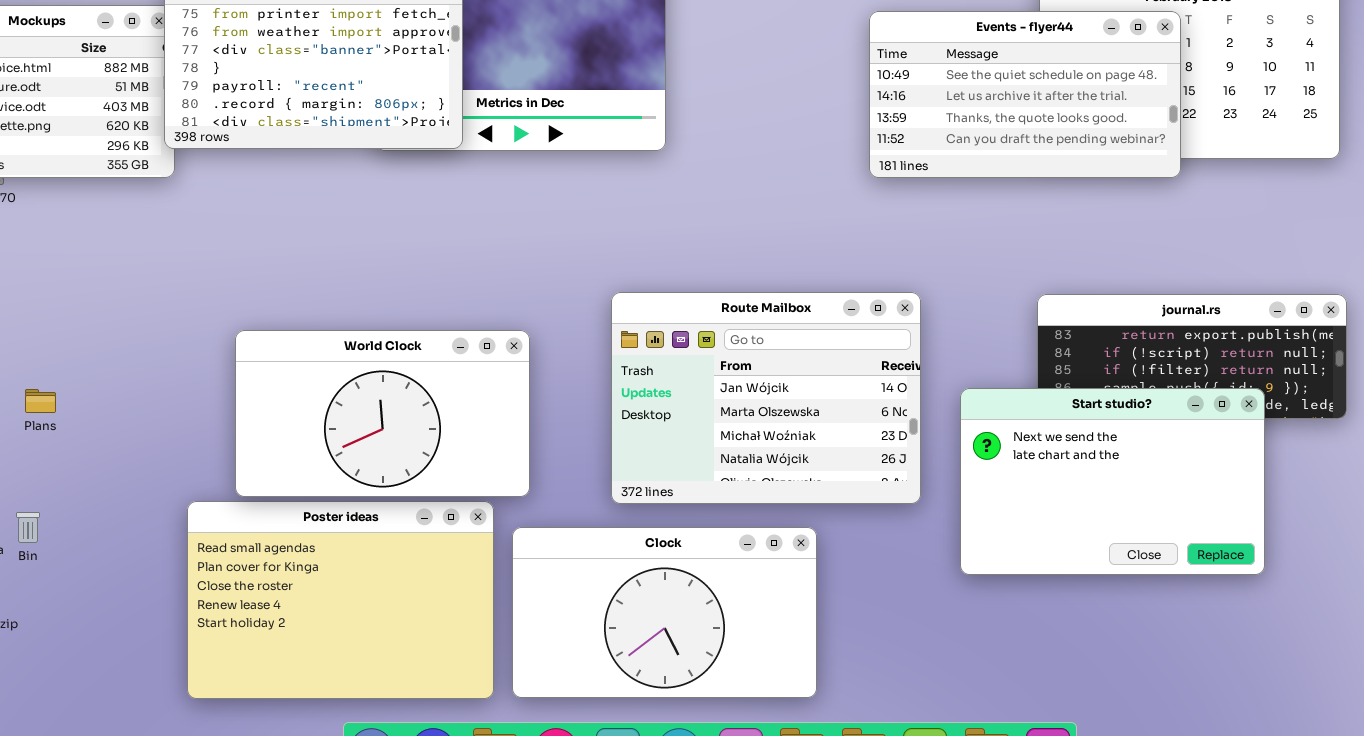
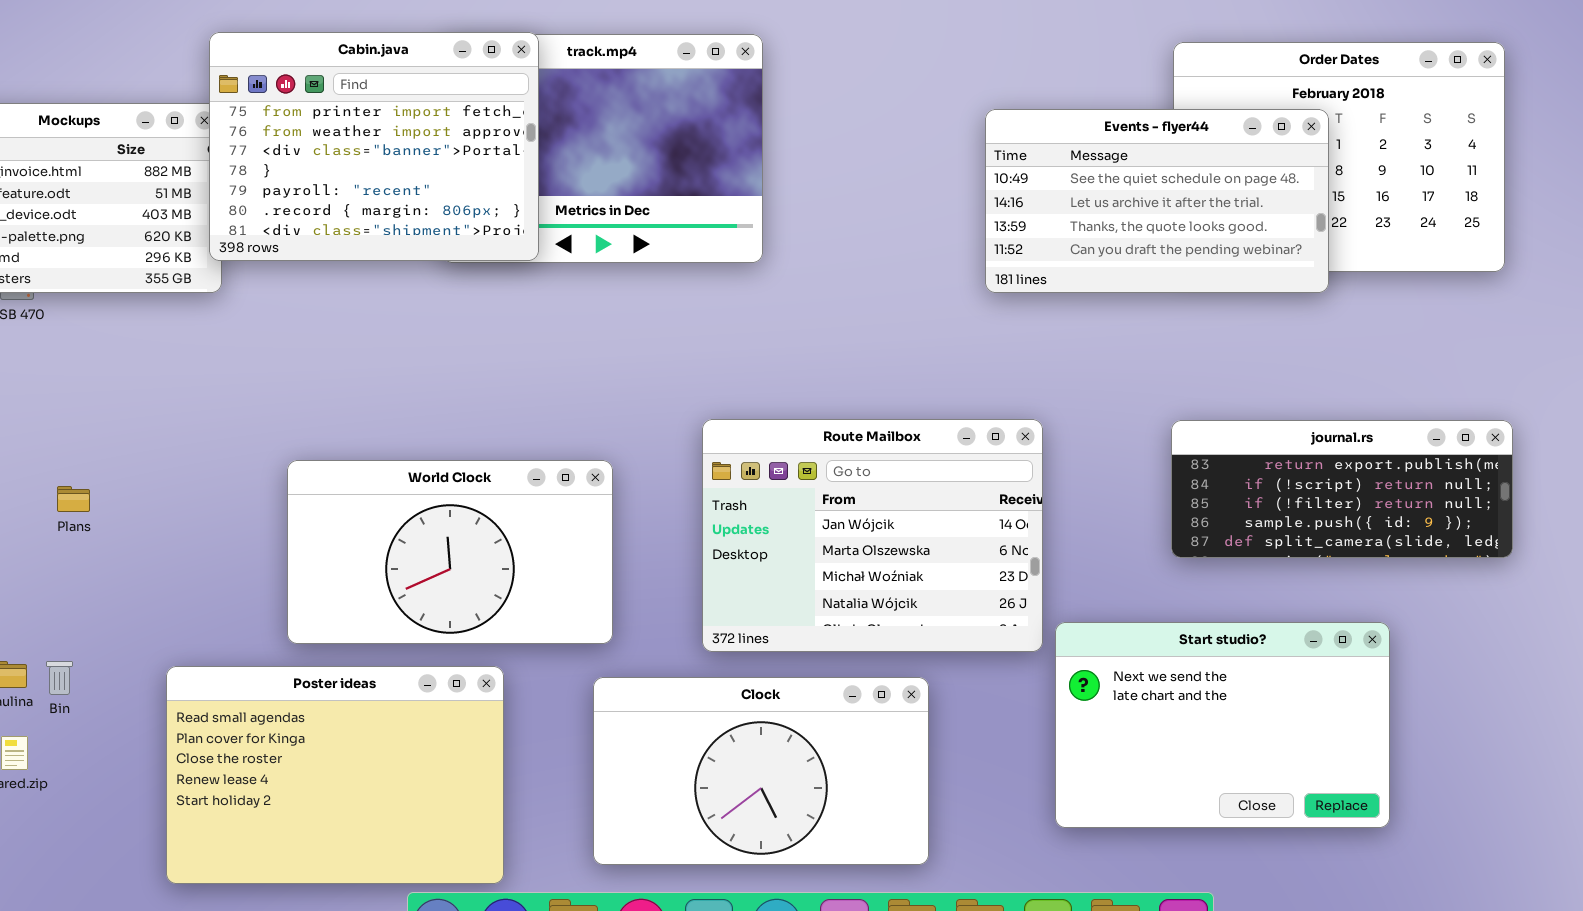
Start studio?: [960,388,1265,575] -> [1055,622,1390,828], moved
Plans: [25,389,56,413] -> [57,486,90,512], moved
Poster ideas: [187,501,494,699] -> [166,666,504,884], moved

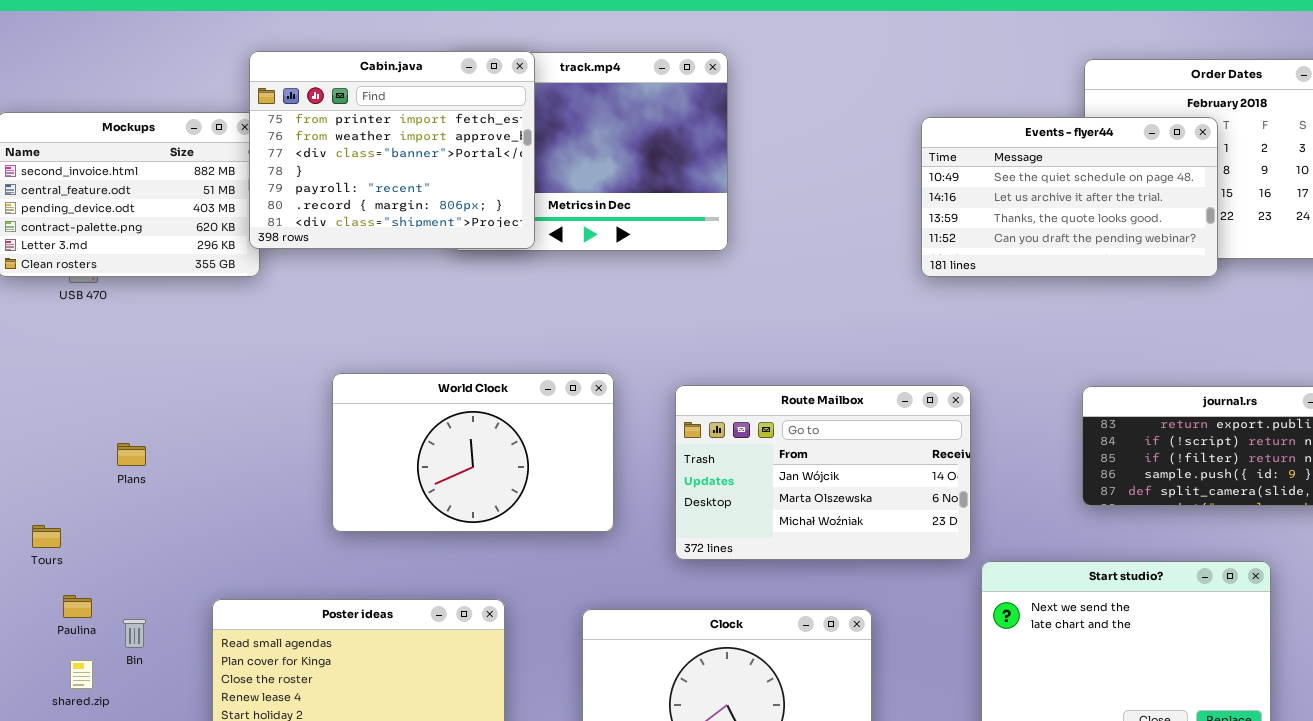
Route Mailbox: [702,419,1043,652] -> [675,385,971,560], resized
World Clock: [287,460,613,644] -> [332,373,614,532], moved
Bin: [46,661,73,695] -> [123,619,146,648], moved

